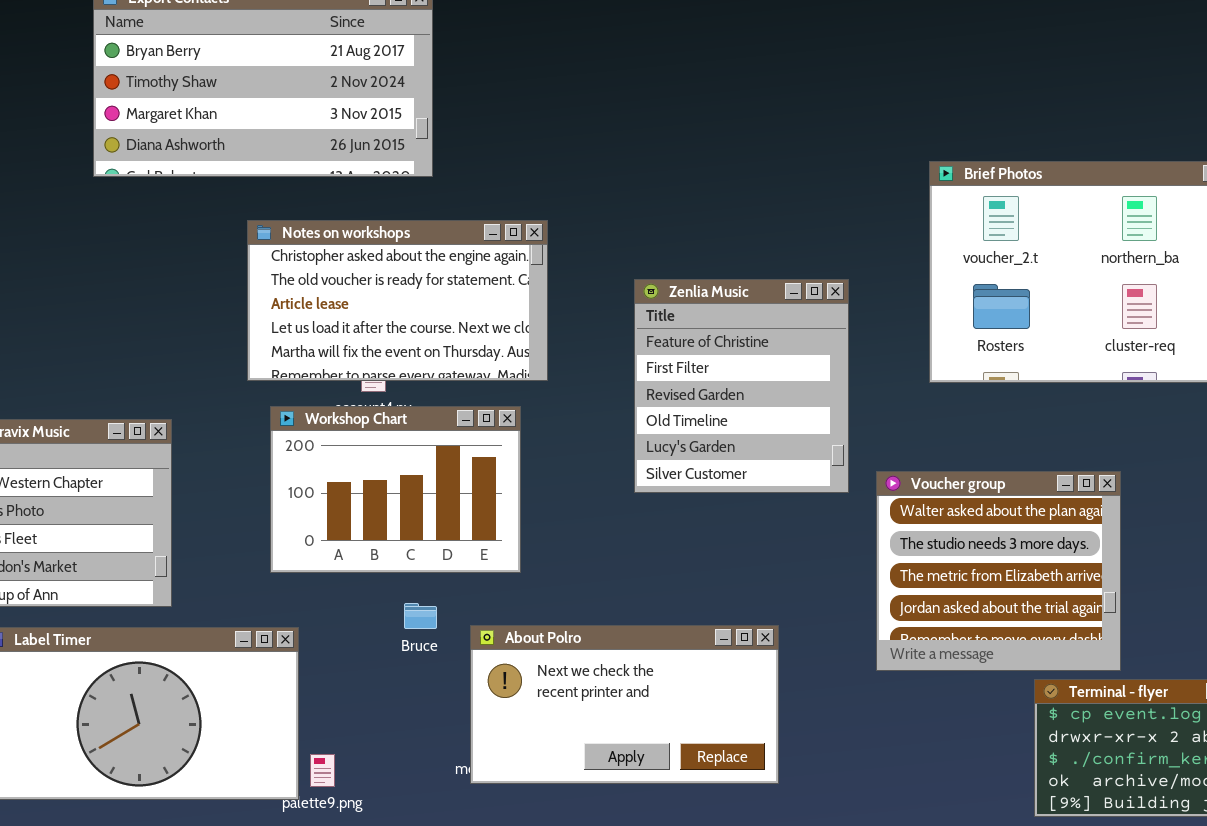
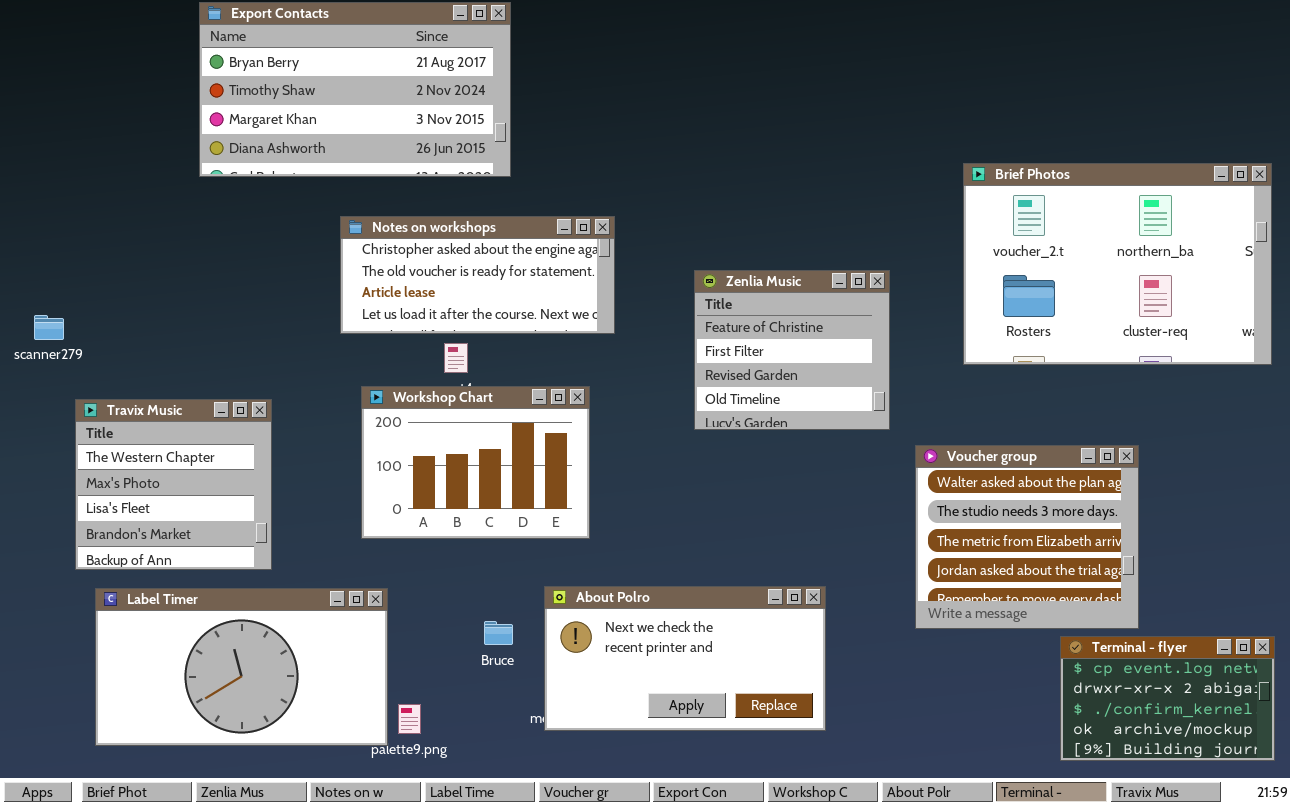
Notes on workshops: [247,220,548,381] -> [340,216,615,334], resized
Zenlia Music: [634,279,849,493] -> [694,270,890,430], resized
Bruce: [404,603,437,629] -> [484,621,513,645], moved

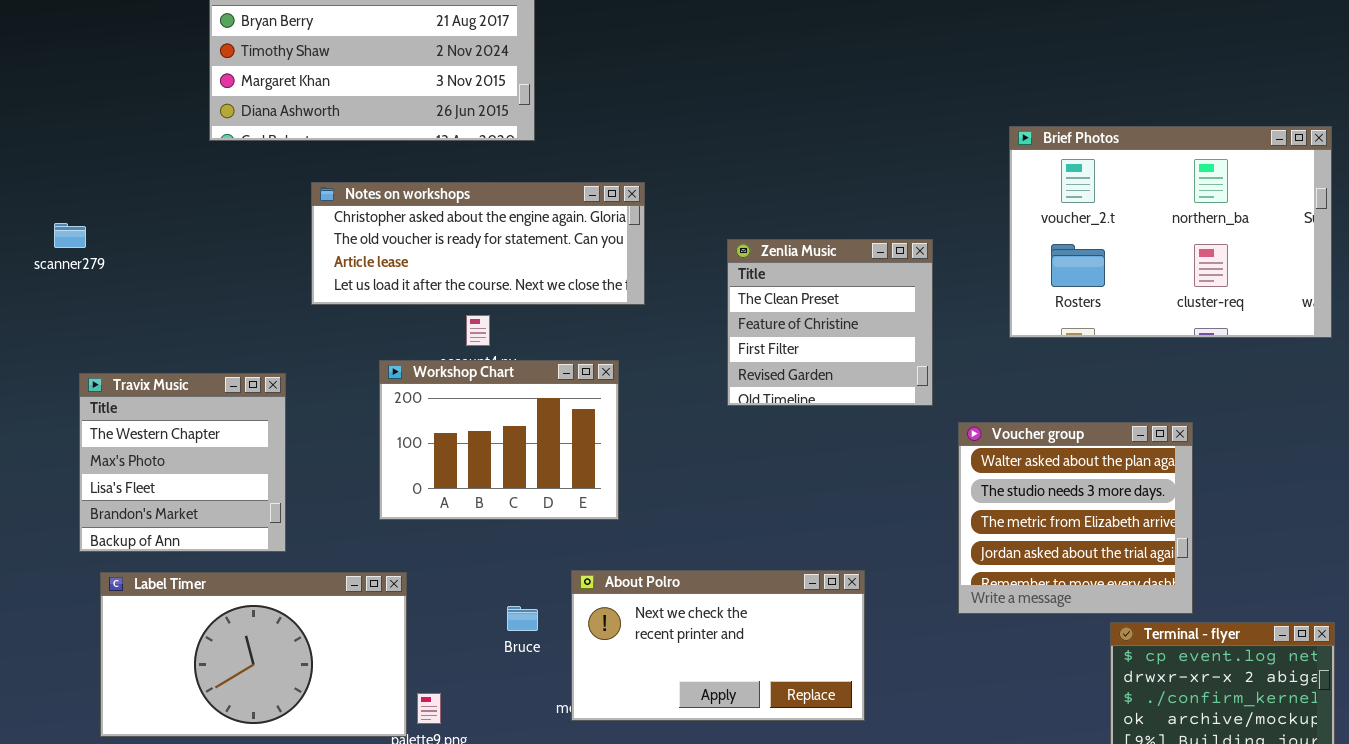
Notes on workshops: [340,216,615,334] -> [311,182,645,305], resized
Zenlia Music: [694,270,890,430] -> [727,239,933,406], scrolled up 1 row
scanner279: [34,315,64,340] -> [54,223,86,248], moved

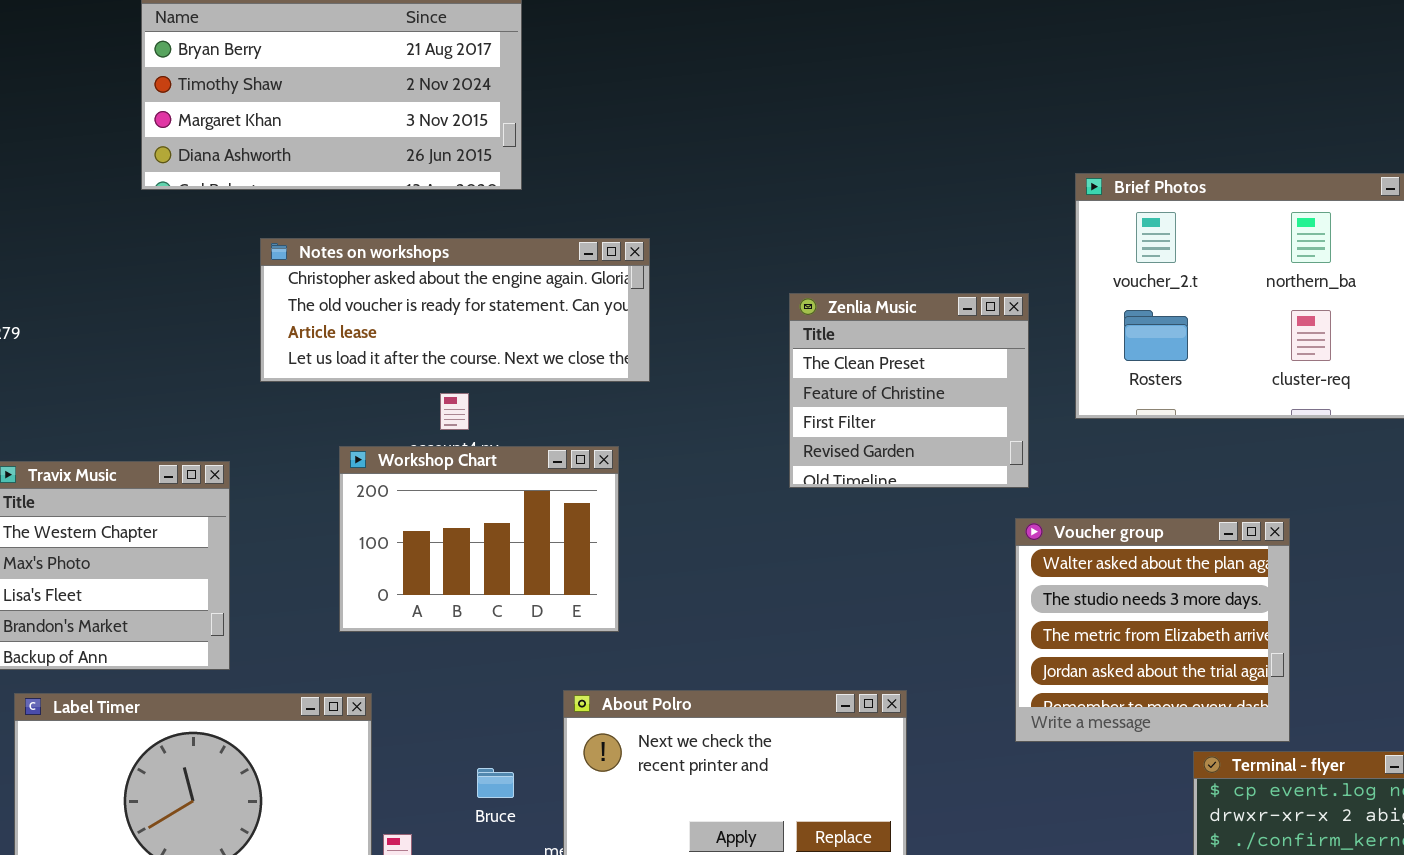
Zenlia Music: [727,239,933,406] -> [789,293,1029,488], moved
Bruce: [507,606,538,631] -> [477,768,514,798], moved

